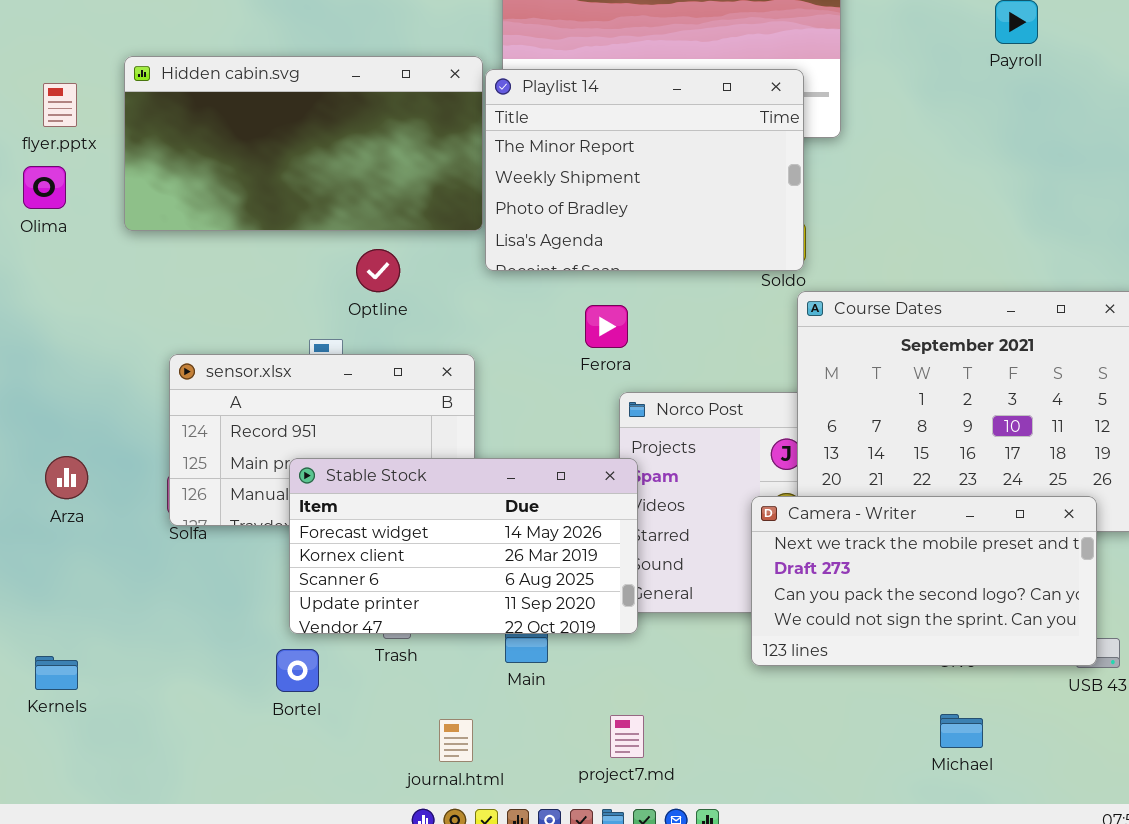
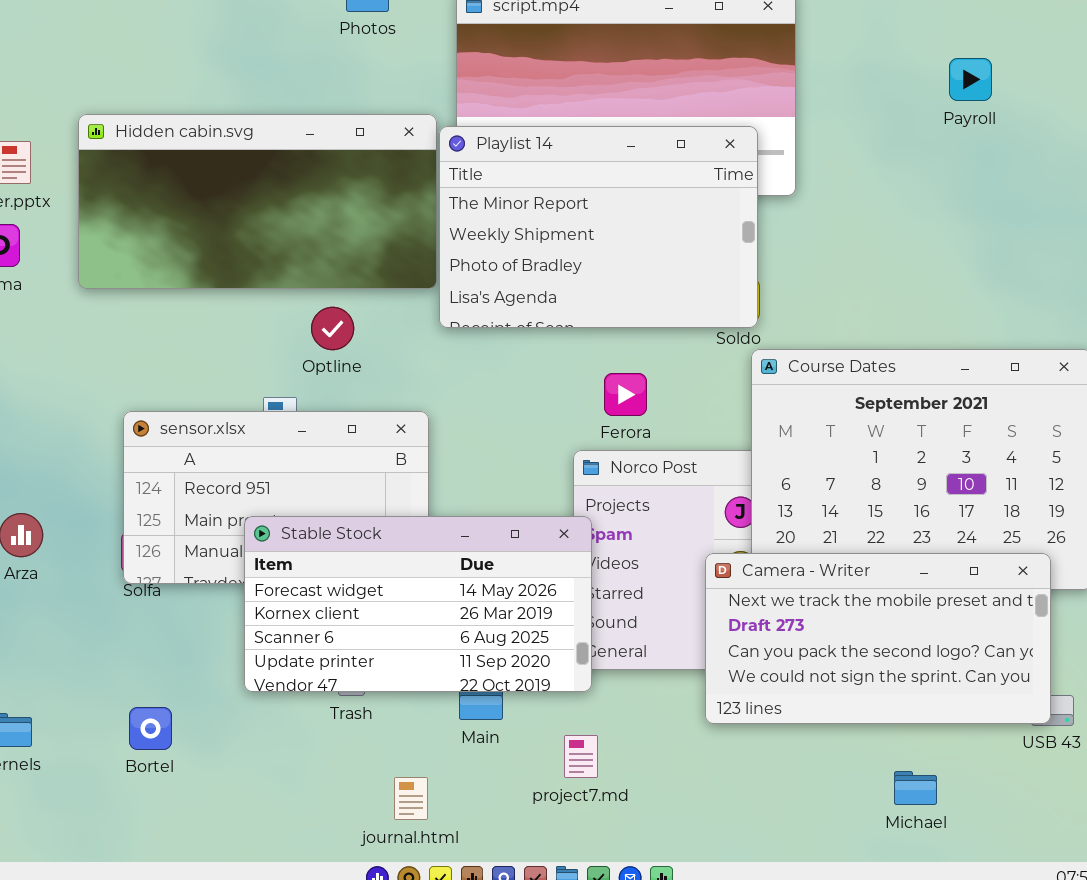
Ferora: [585,305,628,348] -> [604,373,647,416], moved
Bortel: [276,649,319,692] -> [129,707,172,750], moved
project7.md: [610,715,644,758] -> [564,735,598,778], moved

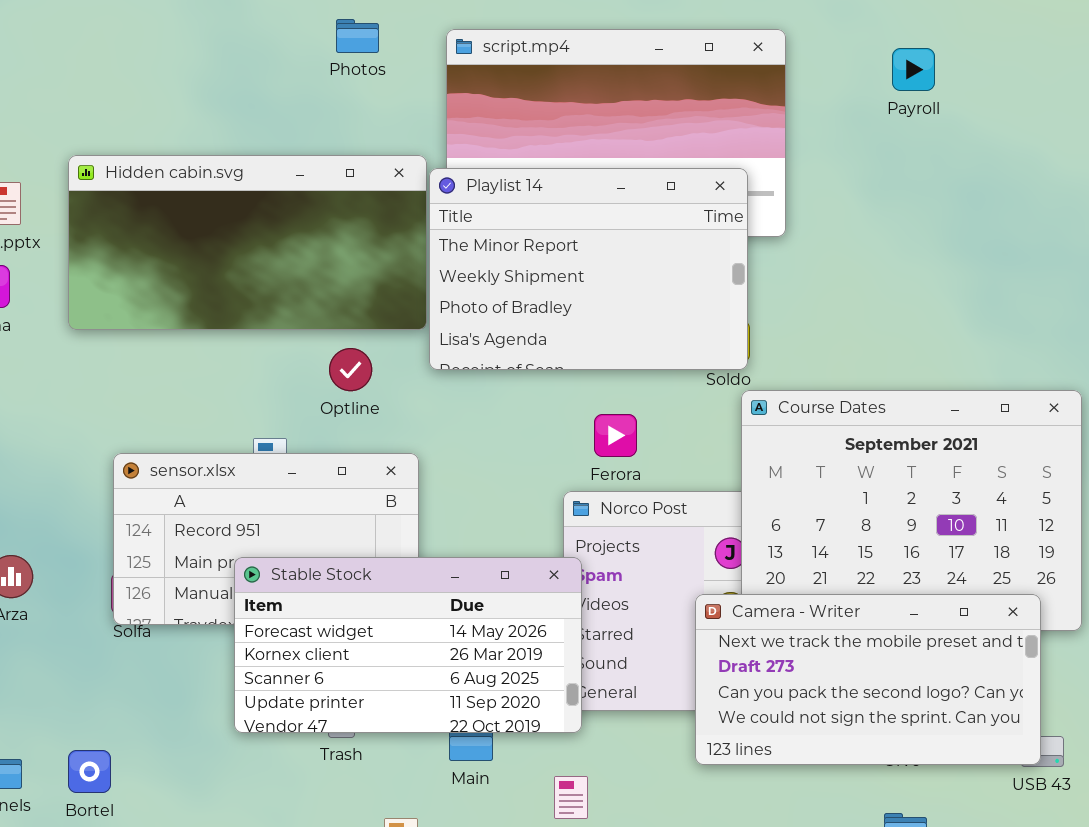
Payroll: [949,58,992,101] -> [892,48,935,91], moved
Optline: [311,307,354,350] -> [329,348,372,391], moved
Bortel: [129,707,172,750] -> [68,750,111,793], moved

